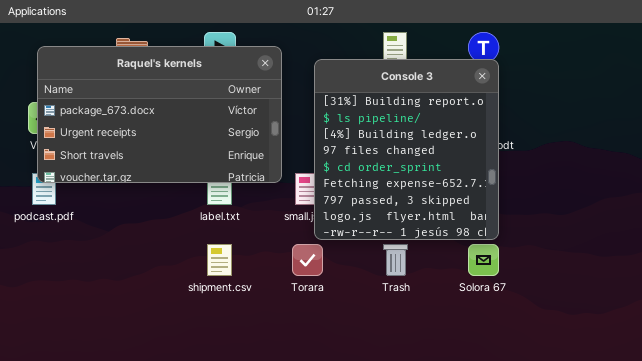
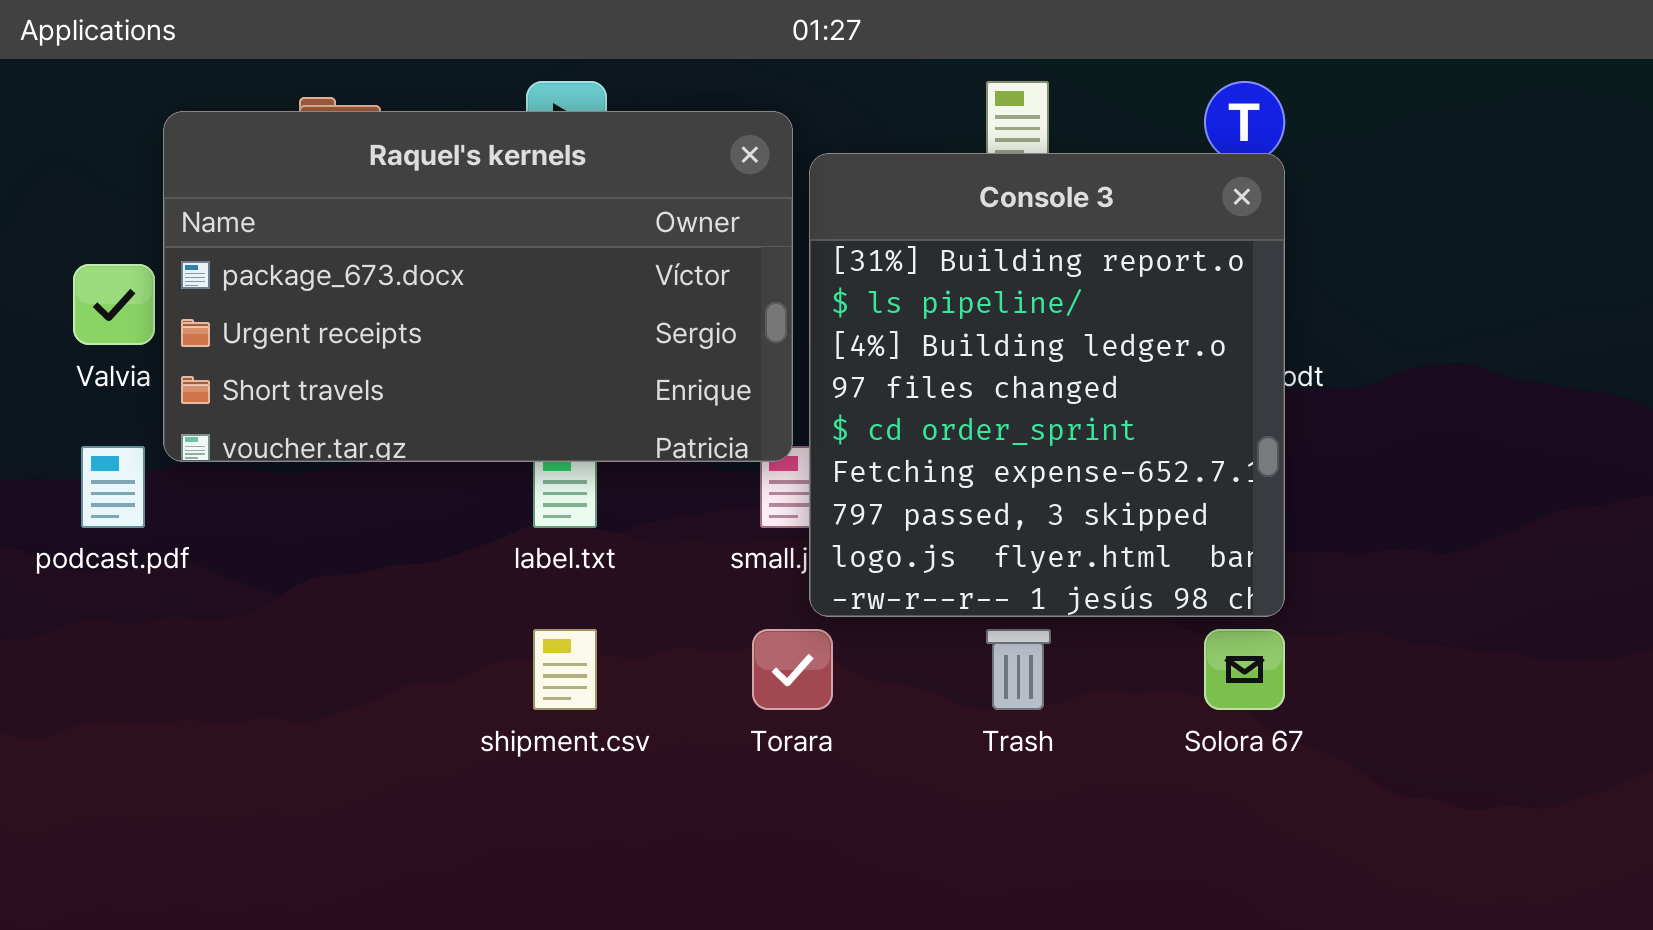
Raquel's kernels: [37,46,282,183] -> [163,111,793,462], moved

